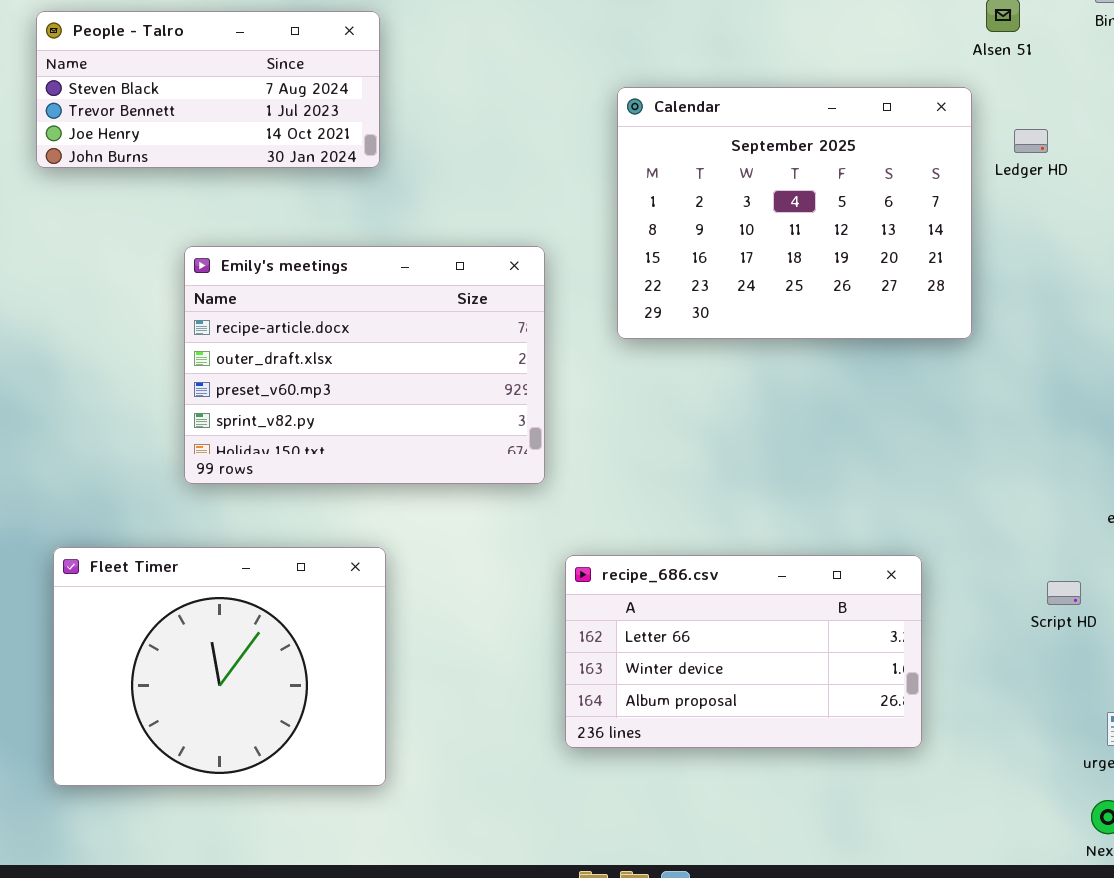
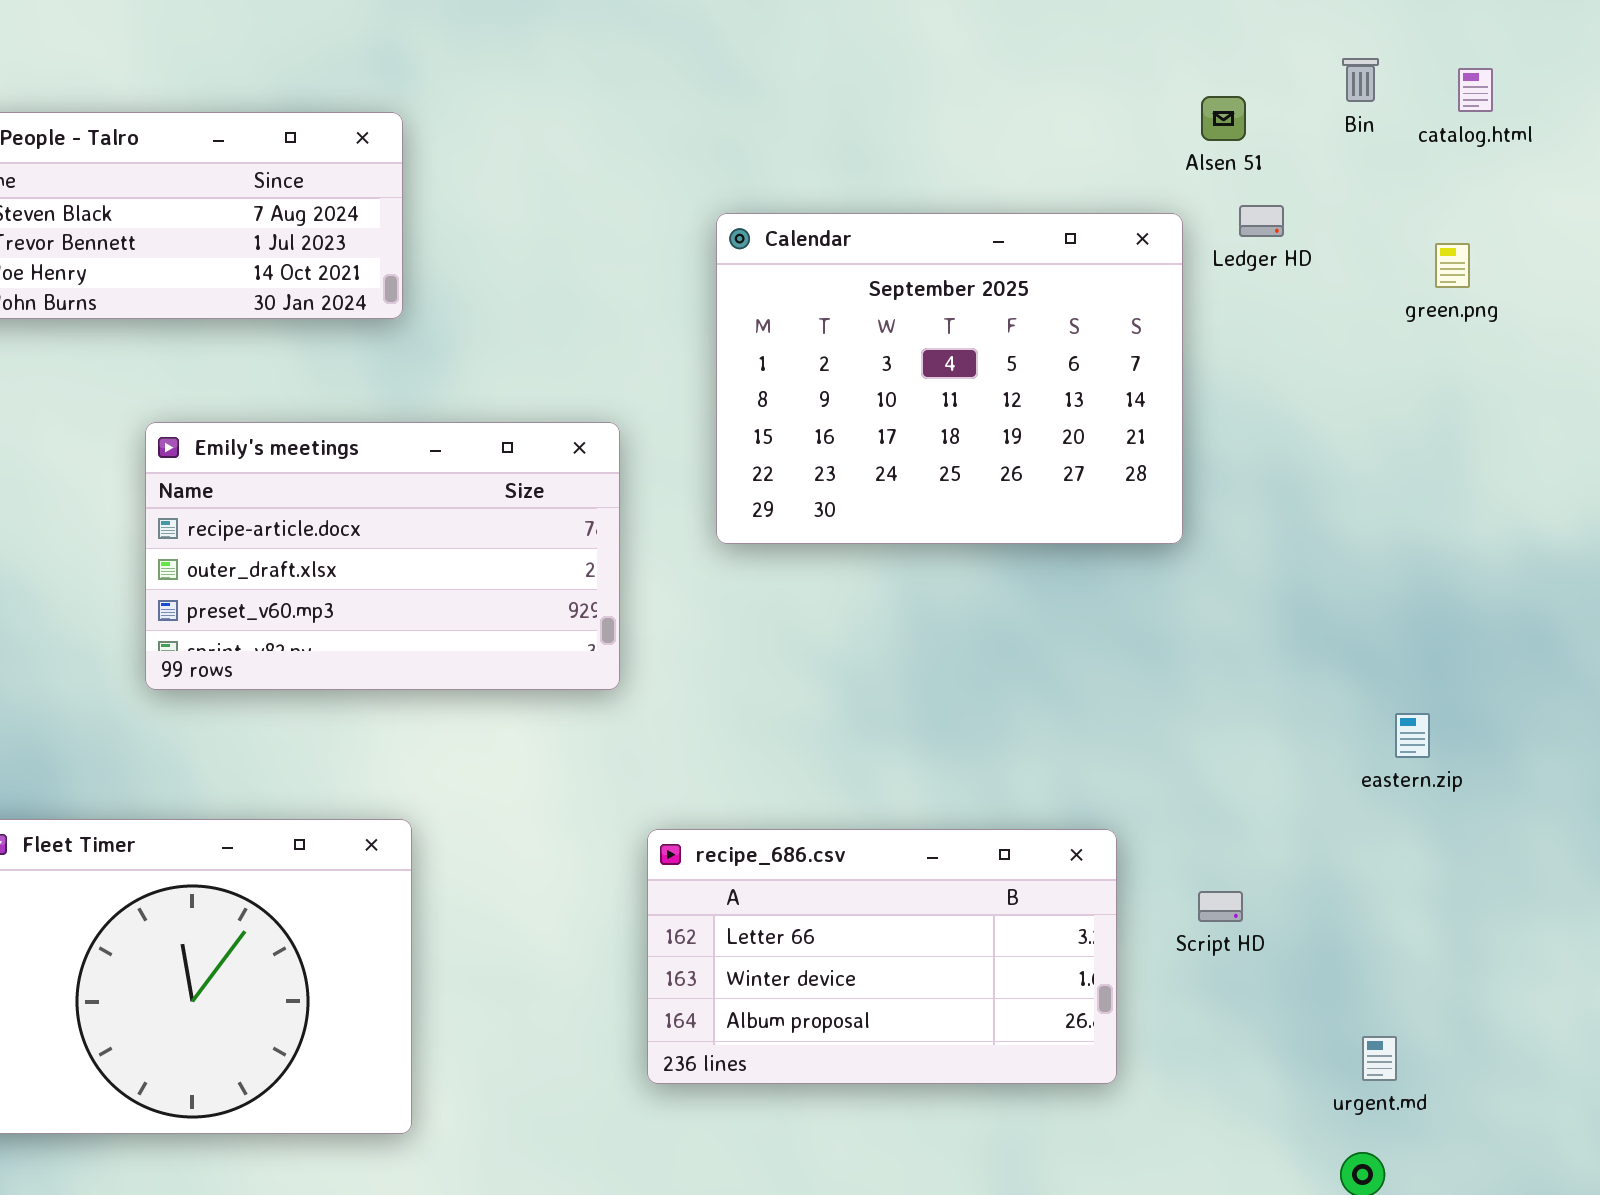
Ledger HD: [1014,129,1048,153] -> [1239,205,1284,237], moved
Emily's meetings: [184,246,545,484] -> [145,422,620,690], resized
Script HD: [1047,581,1081,605] -> [1198,891,1243,922], moved

